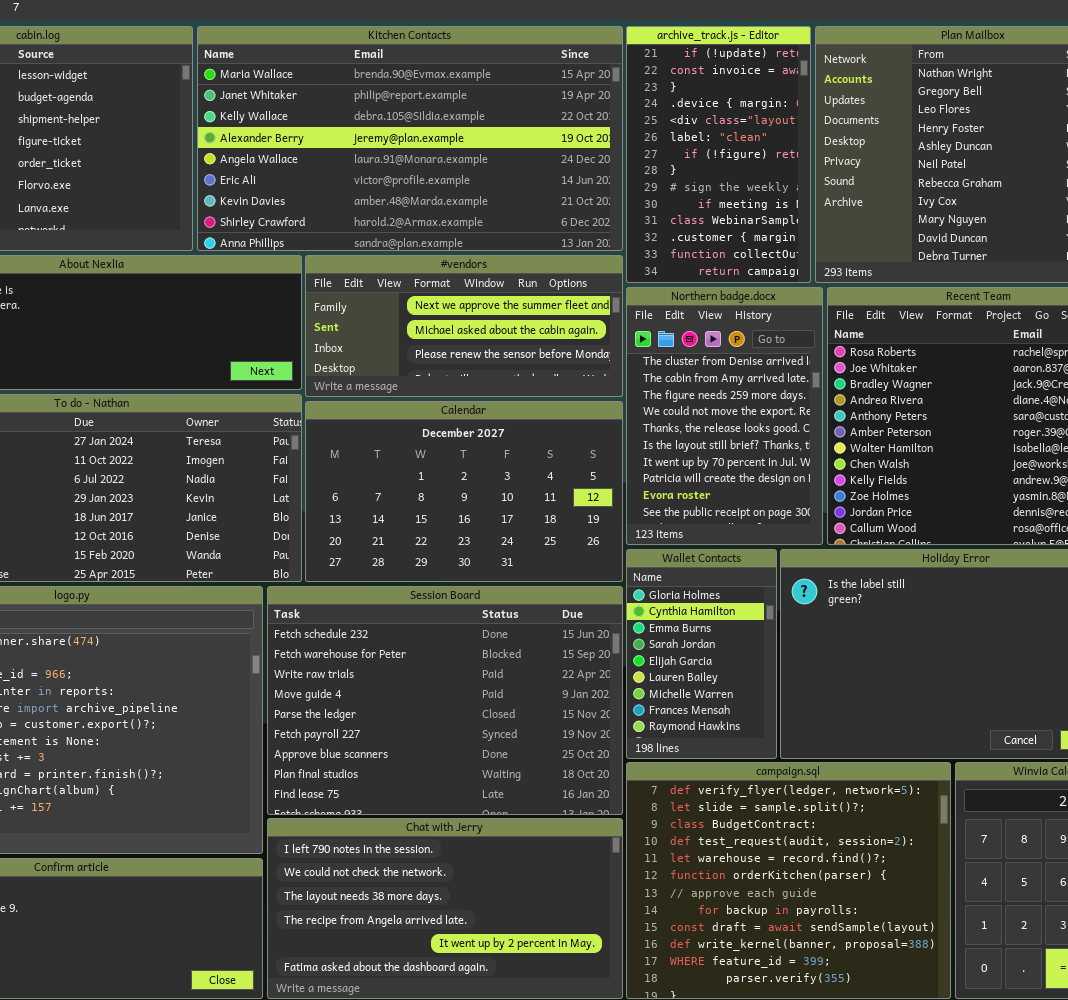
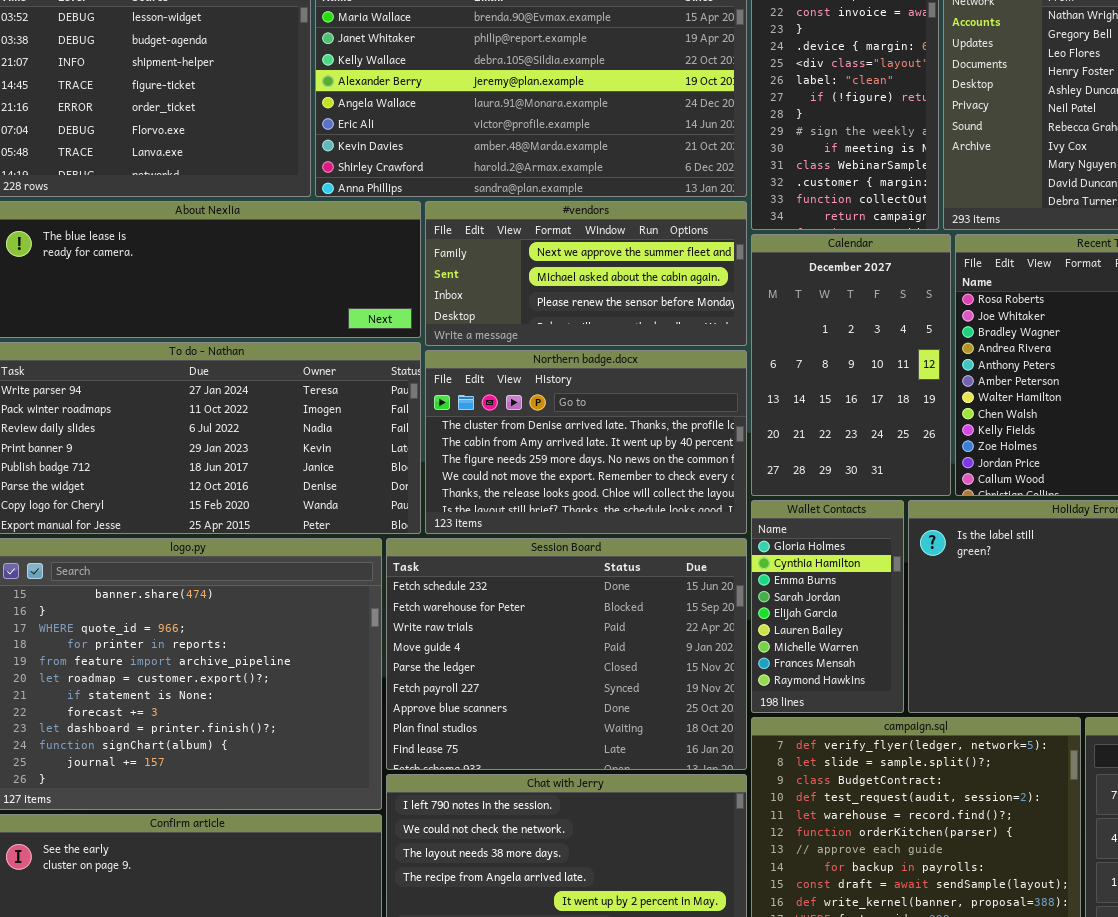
Northern badge.docx: [626,287,823,545] -> [425,350,747,534], moved, resized
Calendar: [305,401,623,582] -> [751,234,951,496], moved, resized

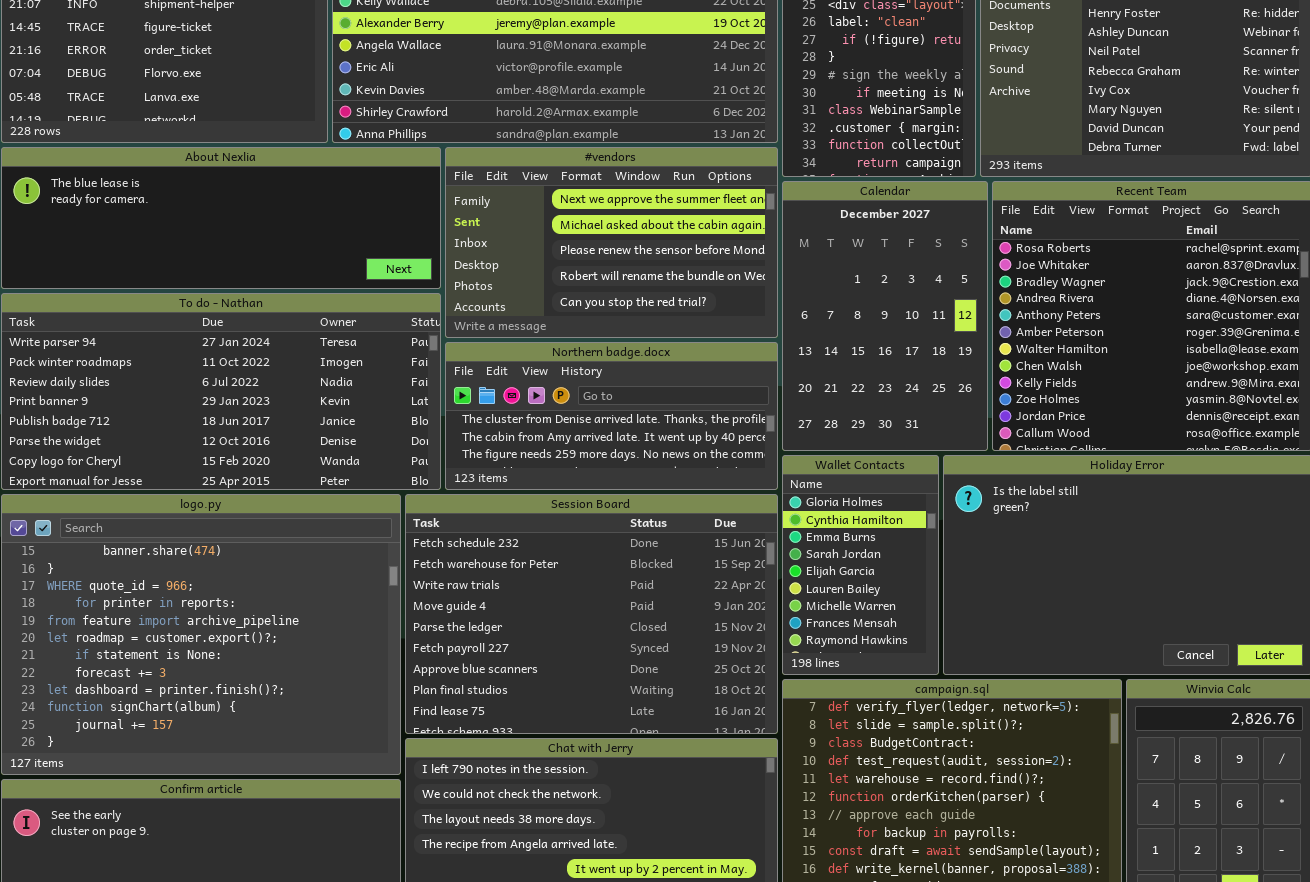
#vendors: [425,201,747,346] -> [445,147,778,338], resized
Northern badge.docx: [425,350,747,534] -> [445,342,778,490], resized

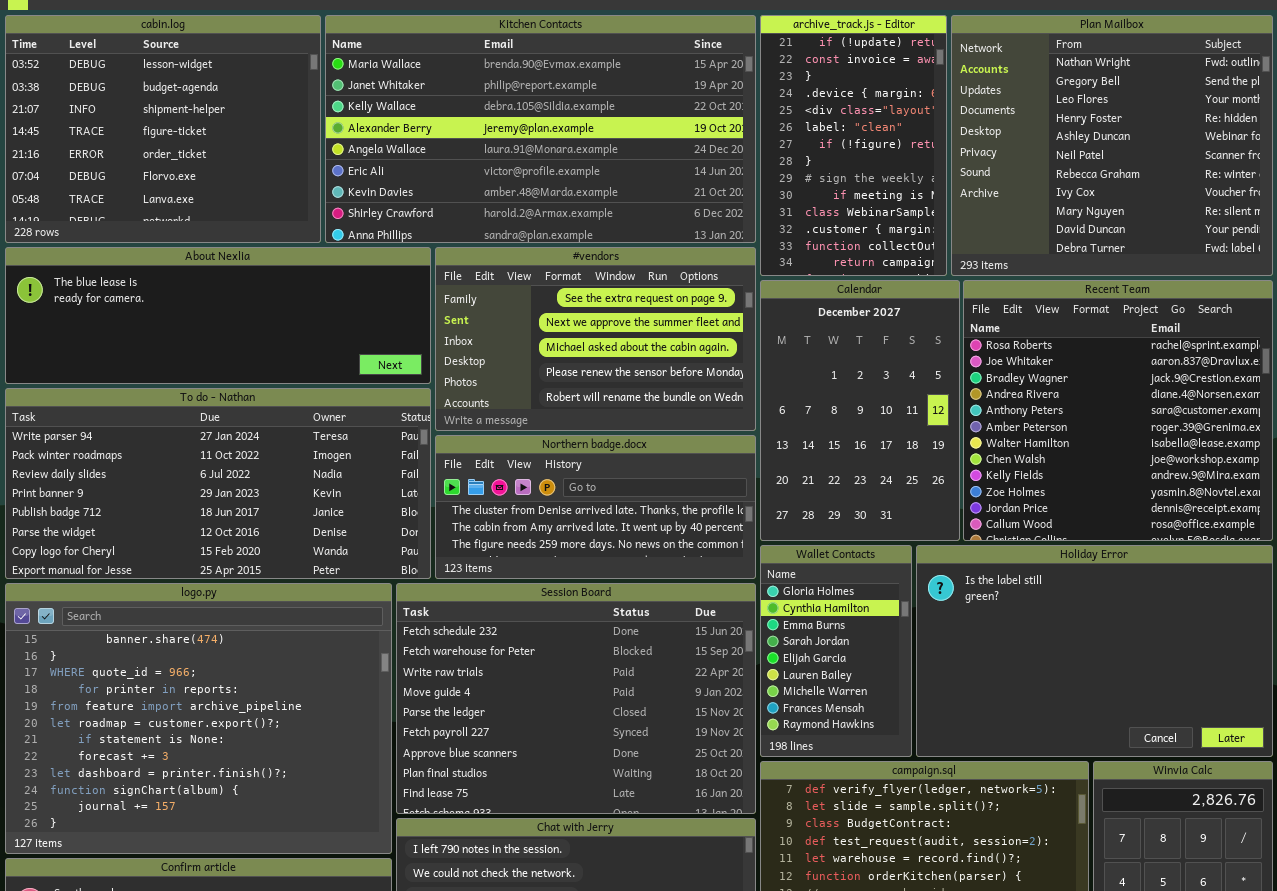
#vendors: [445,147,778,338] -> [435,247,756,431], scrolled up 1 row

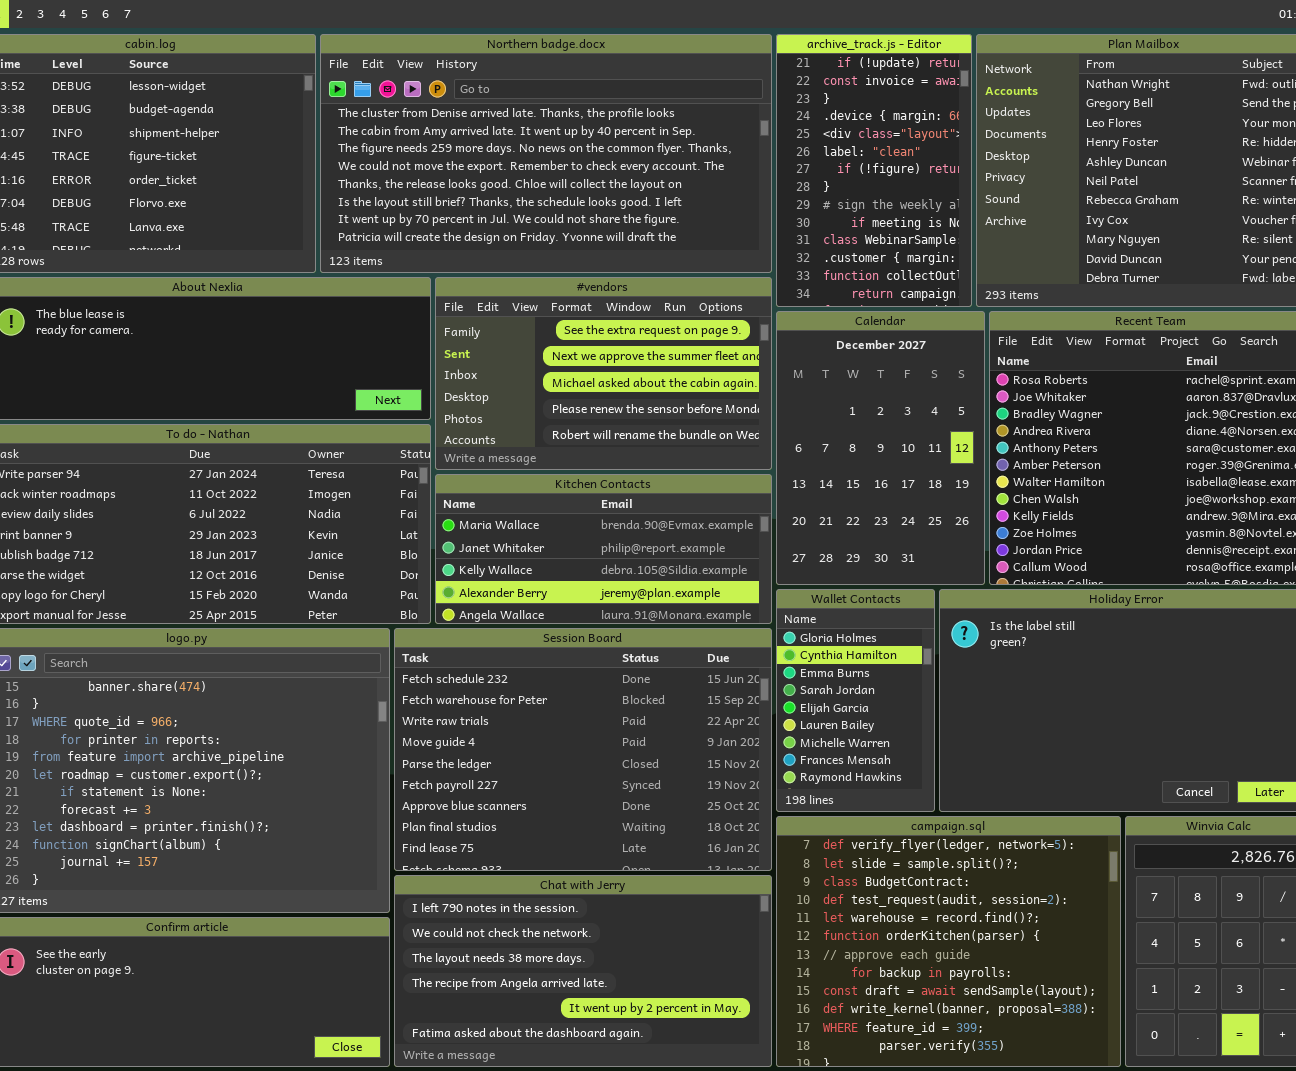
Kitchen Contacts: [325,15,756,243] -> [435,474,772,624], moved, resized
Northern badge.docx: [435,435,756,579] -> [320,34,772,273], moved, resized

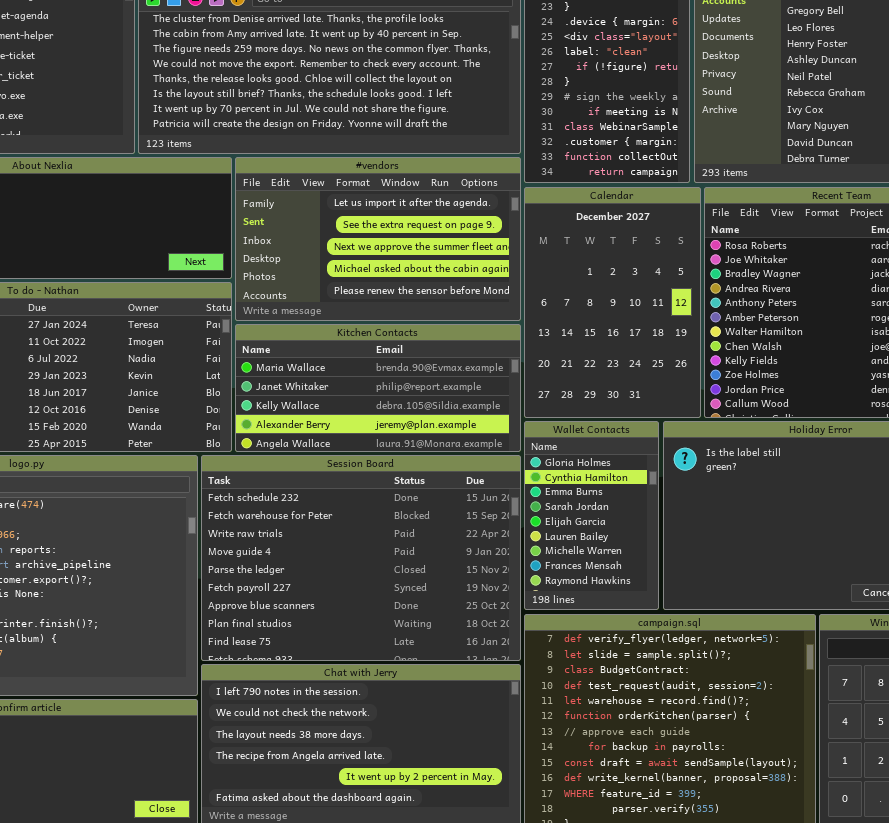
#vendors: [435,277,772,470] -> [235,157,521,321], scrolled up 1 row

